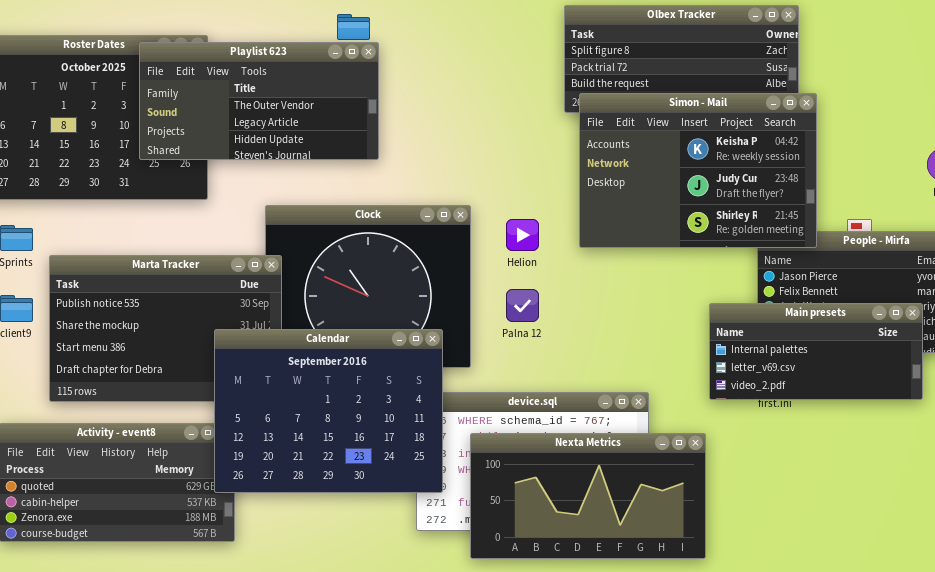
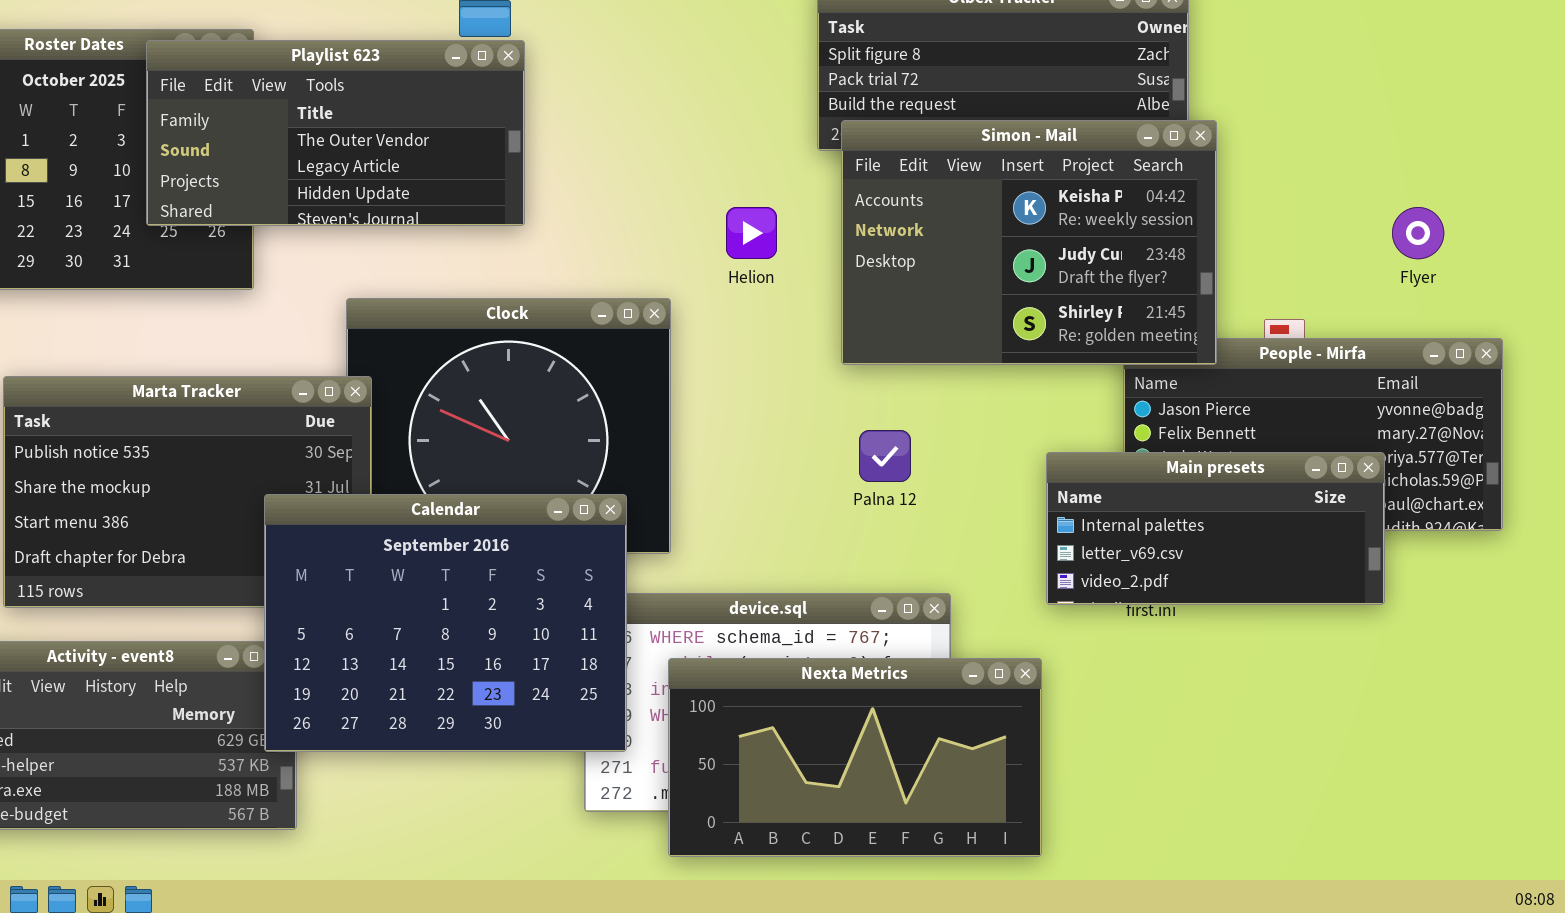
Helion: [506,219,539,251] -> [726,207,777,259], moved
Palna 12: [506,289,539,322] -> [859,430,911,482], moved

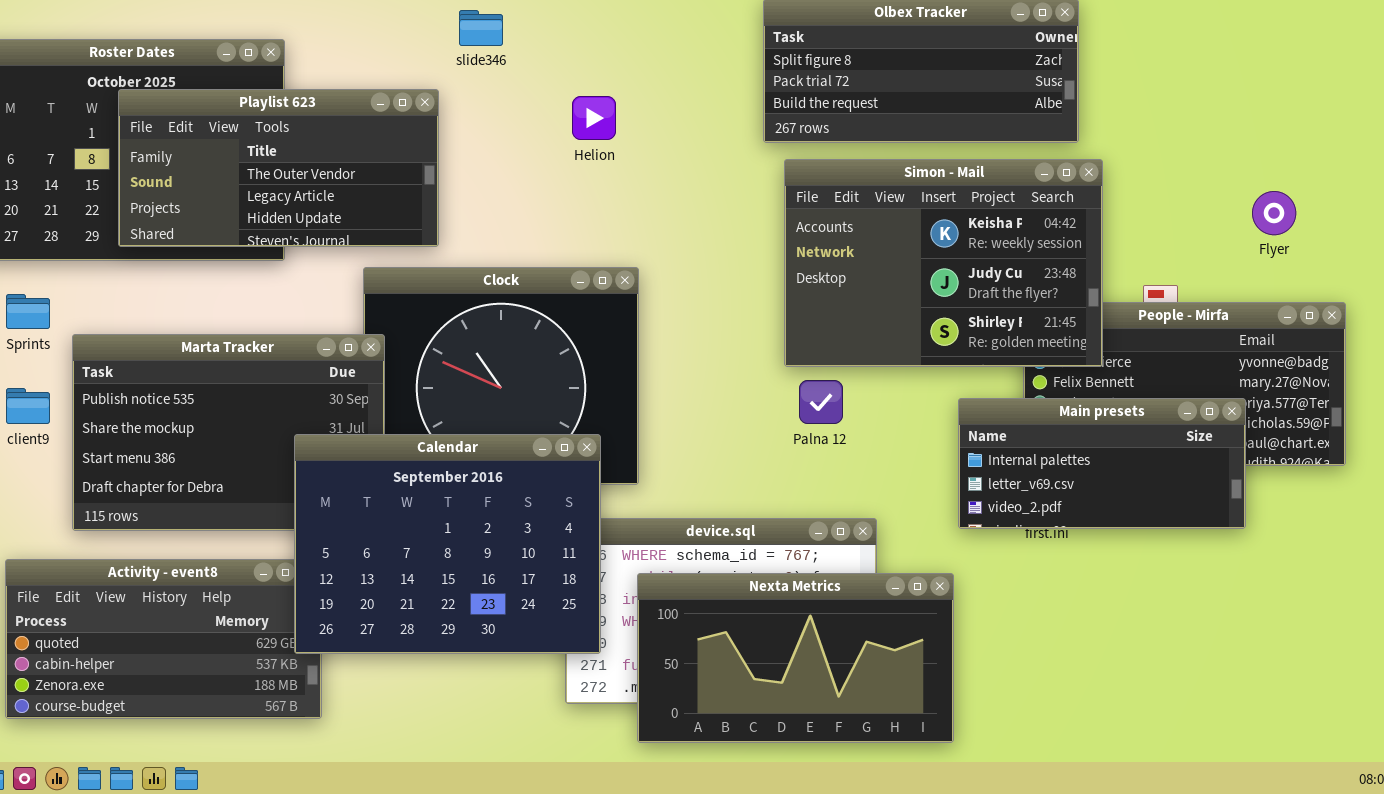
Playlist 623: [146,40,525,226] -> [118,89,439,247], moved
Simon - Mail: [841,120,1217,365] -> [784,159,1103,367], moved
Helion: [726,207,777,259] -> [572,96,616,140], moved

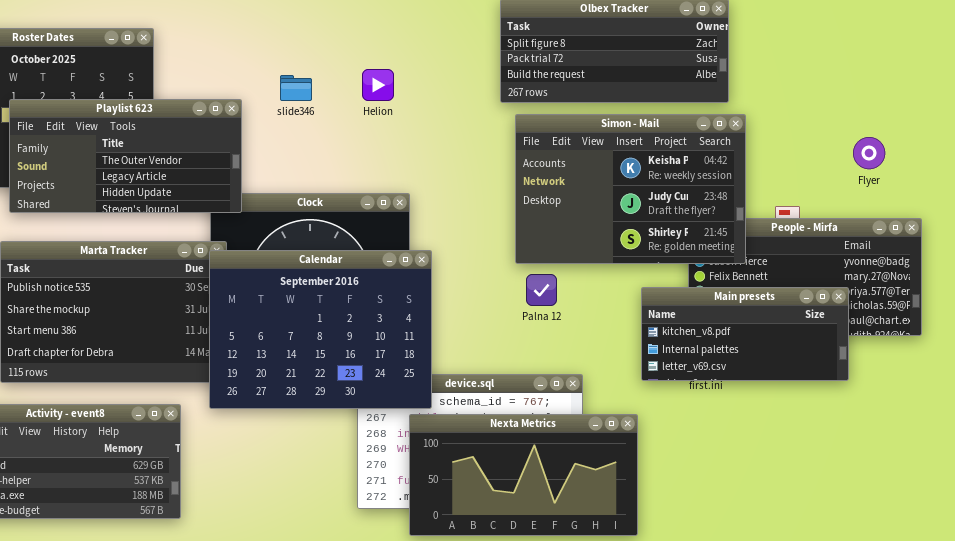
slide346: [459,10,503,46] -> [280,75,312,101], moved
Playlist 623: [118,89,439,247] -> [9,99,242,213], moved
Main presets: [958,398,1246,529] -> [641,287,849,381], scrolled up 1 row
Calendar: [294,434,601,654] -> [209,250,432,409], moved

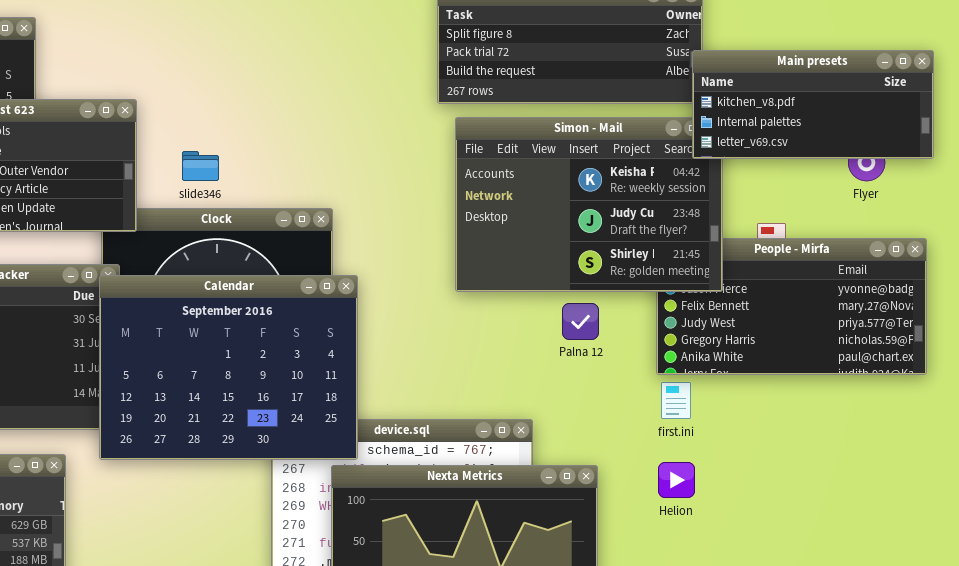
Helion: [362,69,394,101] -> [658,462,695,498], moved
slide346: [280,75,312,101] -> [182,151,219,181], moved
Palna 12: [526,274,557,306] -> [562,303,599,340], moved
Main presets: [641,287,849,381] -> [692,50,934,159], moved

